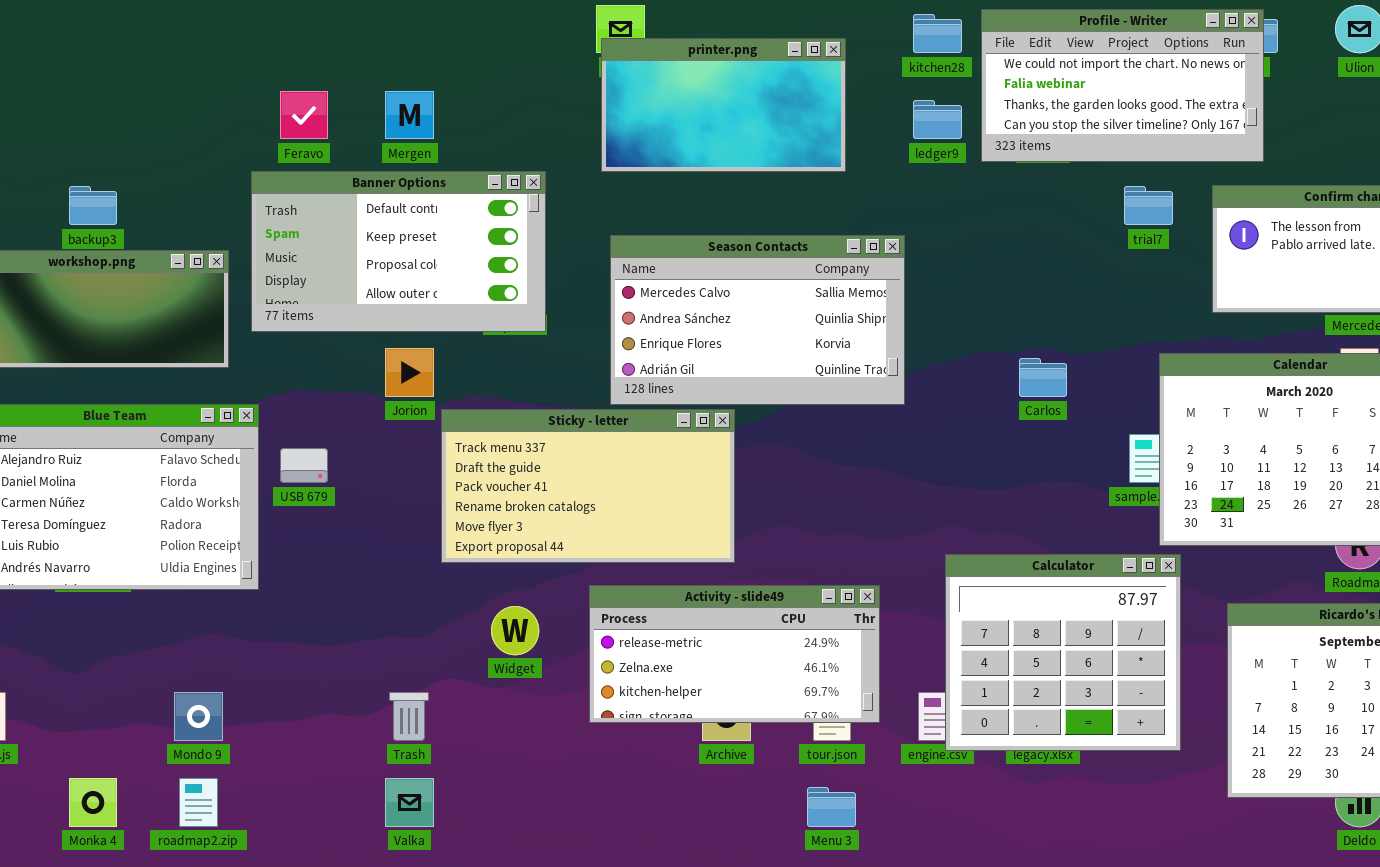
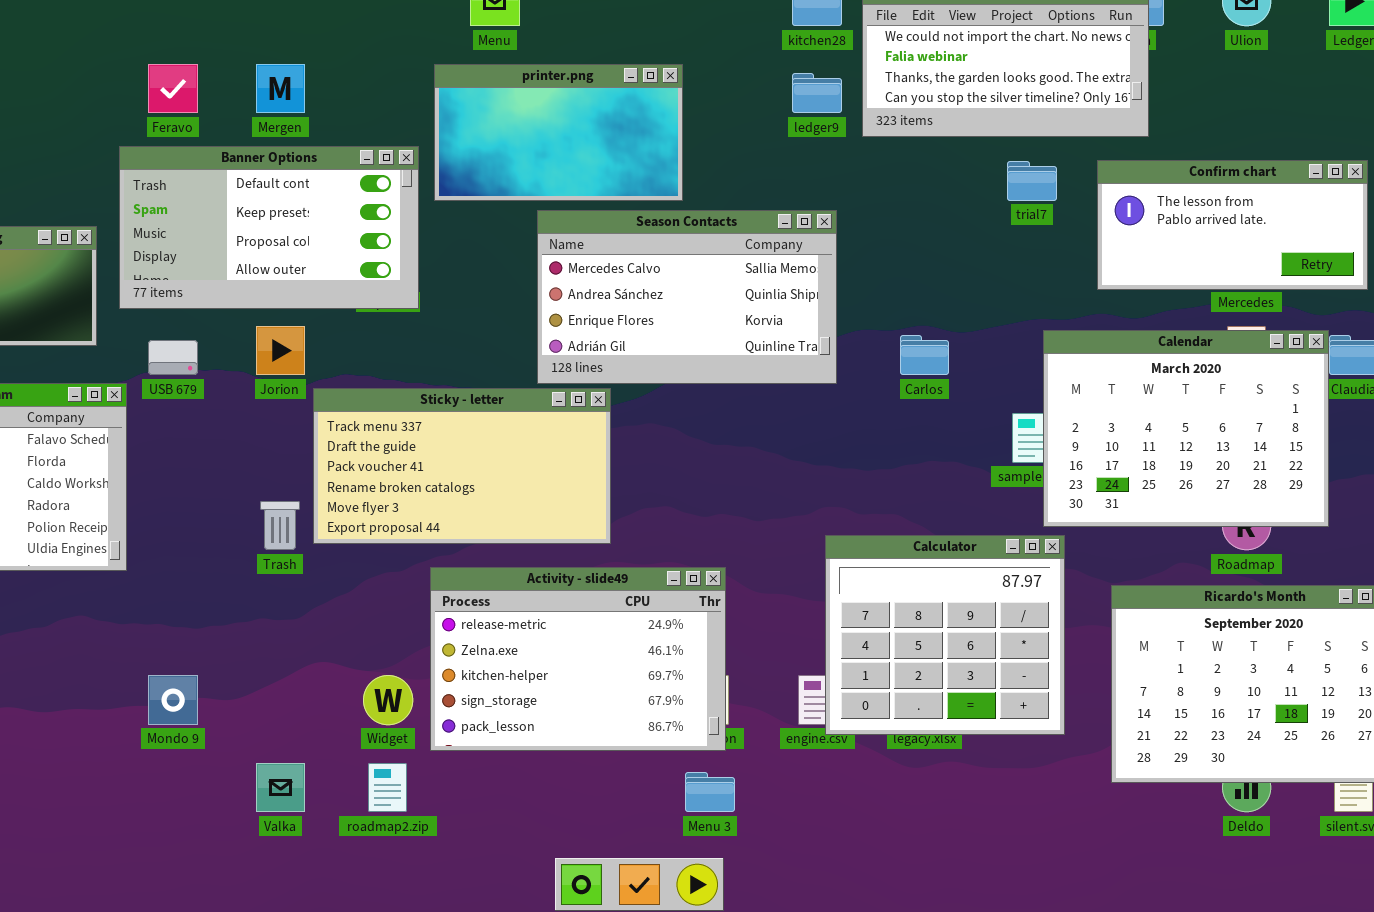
printer.png: [601,38,846,172] -> [434,64,683,201], moved
Season Contacts: [610,235,905,405] -> [537,210,837,384], moved
USB 679: [280,448,328,483] -> [148,340,198,375], moved
Activity - slide49: [589,585,880,723] -> [430,567,726,751], moved, resized
Widget: [491,606,539,655] -> [363,675,413,725], moved
Mondo 9: [174,692,223,741] -> [148,675,198,725], moved
Trash: [389,692,429,741] -> [260,501,300,550], moved
roadmap2.zip: [179,778,218,827] -> [368,763,407,812], moved

